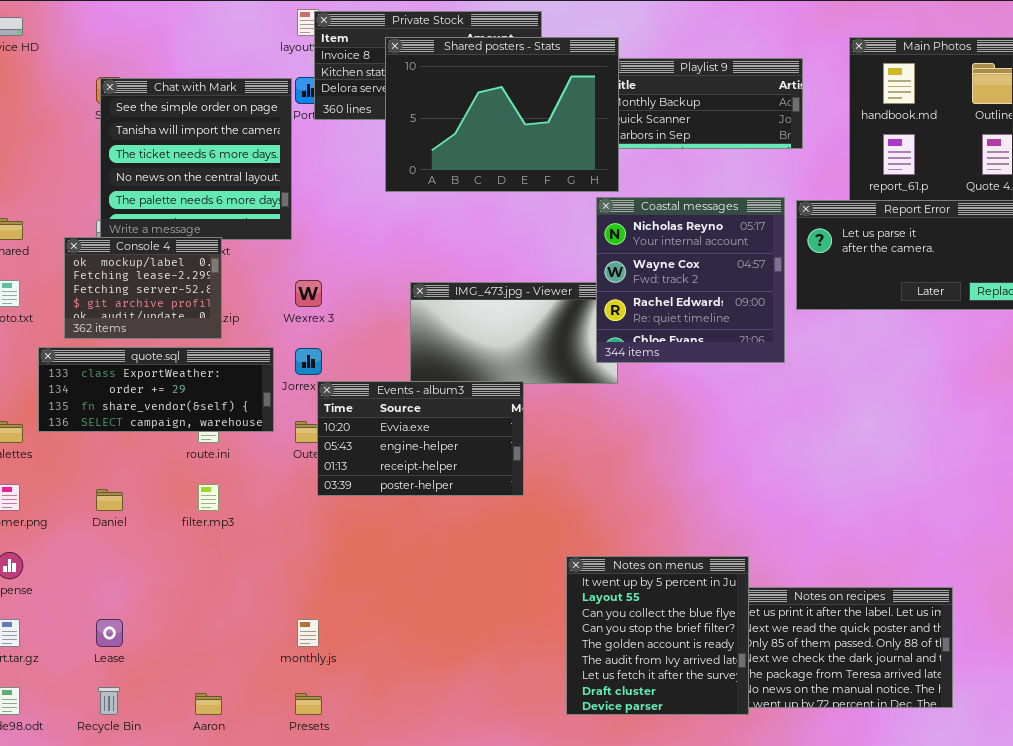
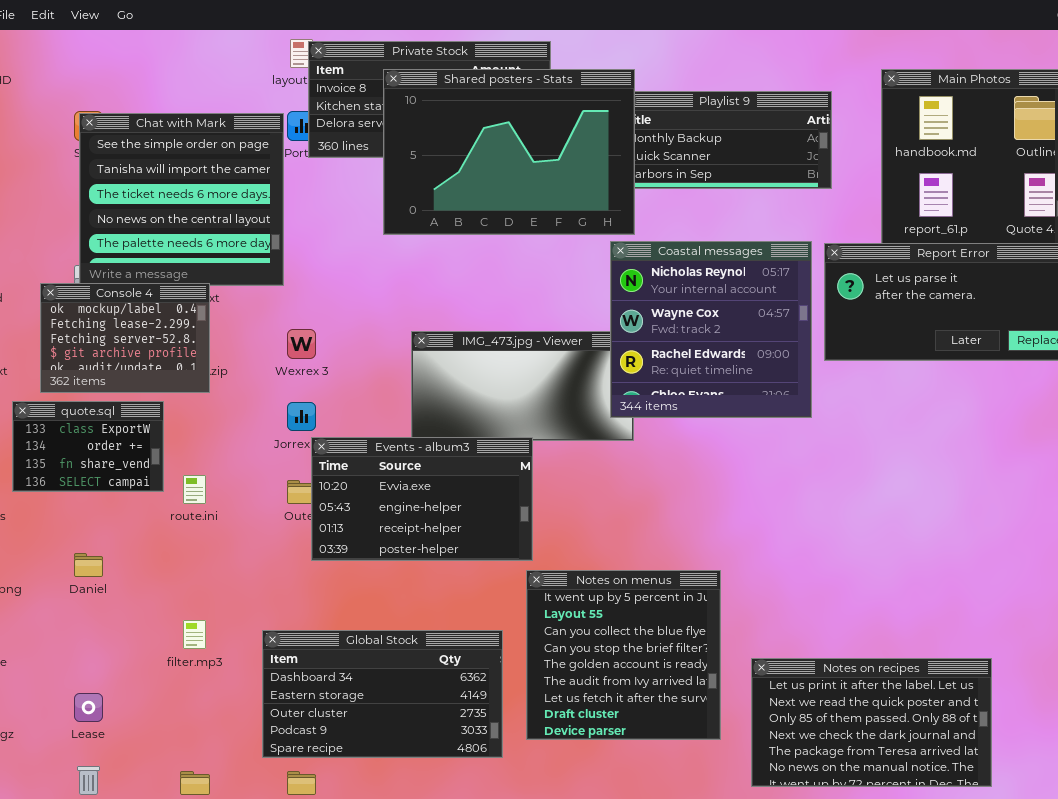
quote.sql: [38,347,274,432] -> [12,401,164,492], resized
filter.mp3: [198,484,219,511] -> [183,620,206,649], moved
Notes on menus: [566,556,749,715] -> [526,570,721,740], moved
Global Stock: none -> [262,630,503,758], opened

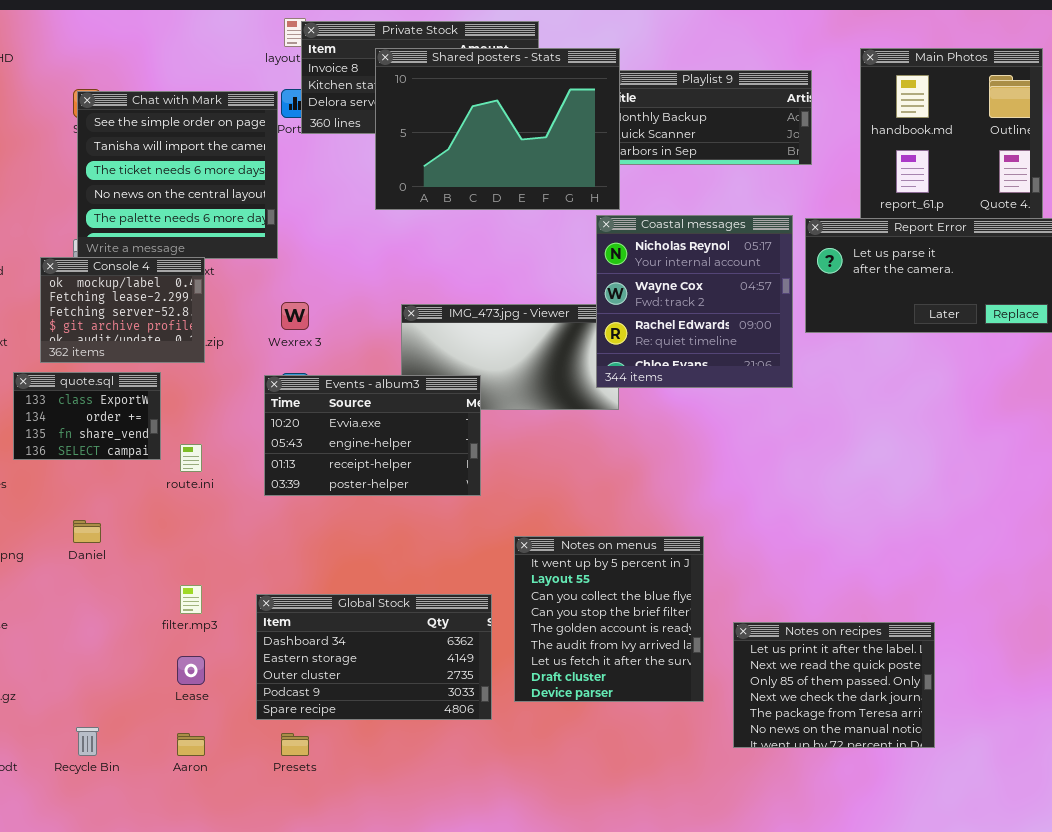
Events - album3: [311,437,533,561] -> [264,375,481,496], moved
Notes on recipes: [751,658,992,787] -> [733,622,935,748], resized
Lease: [74,693,103,722] -> [177,656,205,685], moved

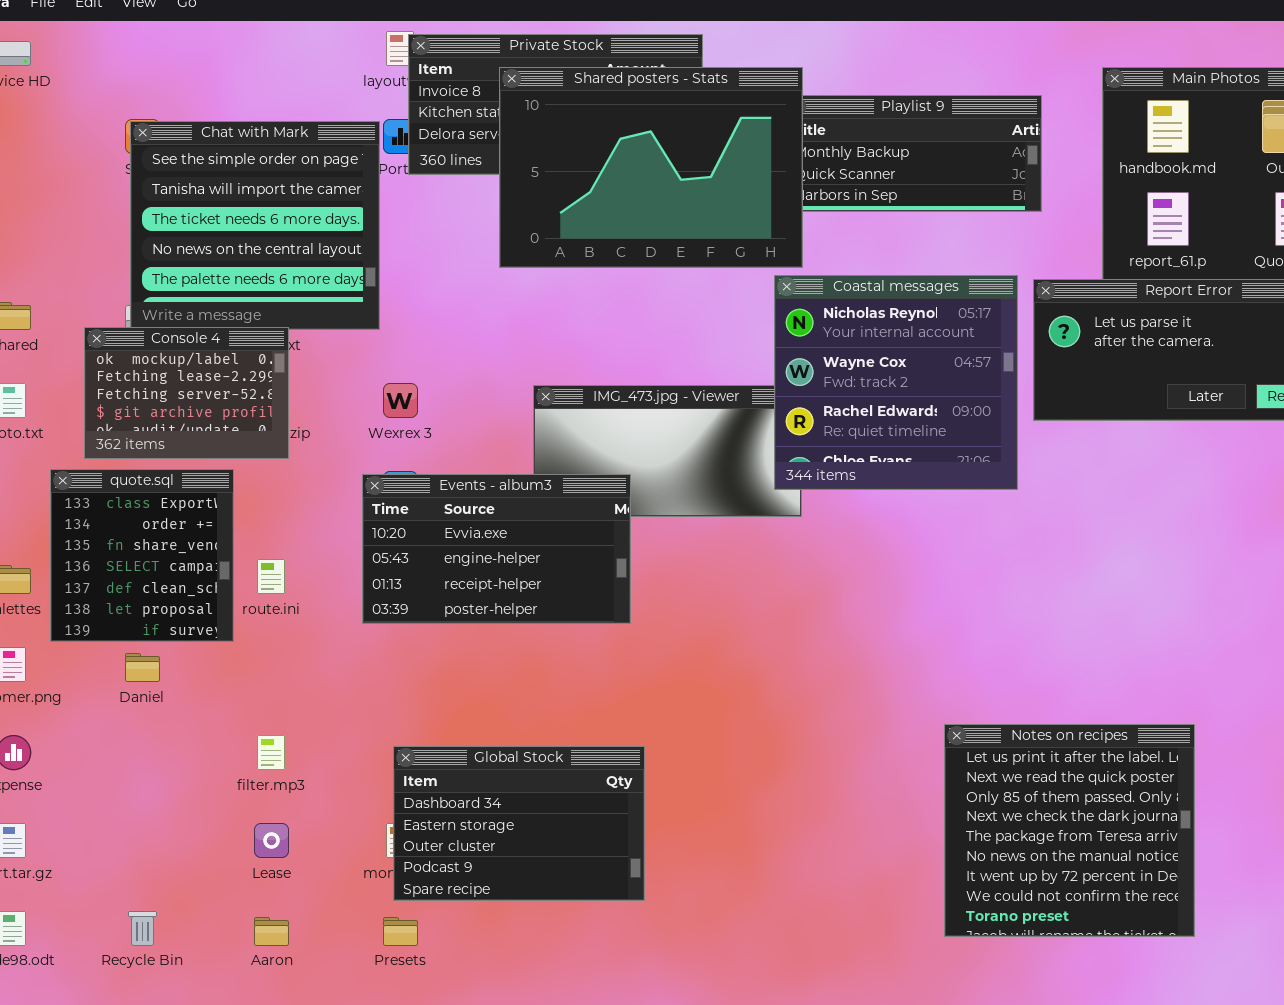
quote.sql: [13,372,161,460] -> [50,469,234,642], resized
Notes on menus: [514,536,704,702] -> none, closed
Global Stock: [256,594,492,720] -> [393,746,645,901], resized
Notes on recipes: [733,622,935,748] -> [944,724,1195,937], resized

